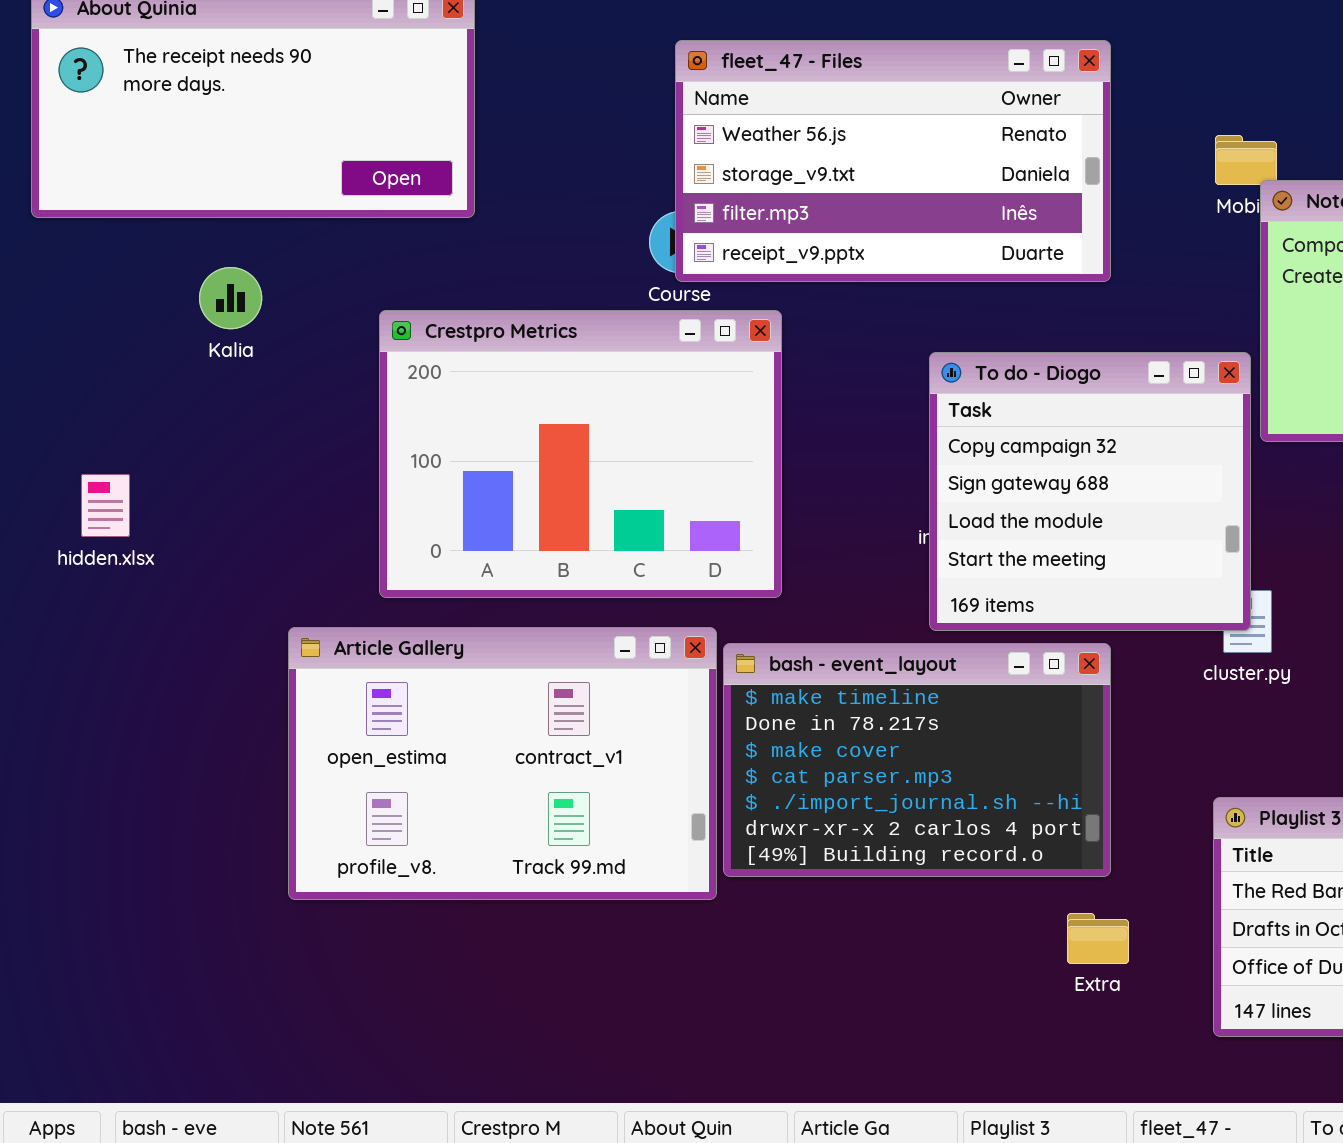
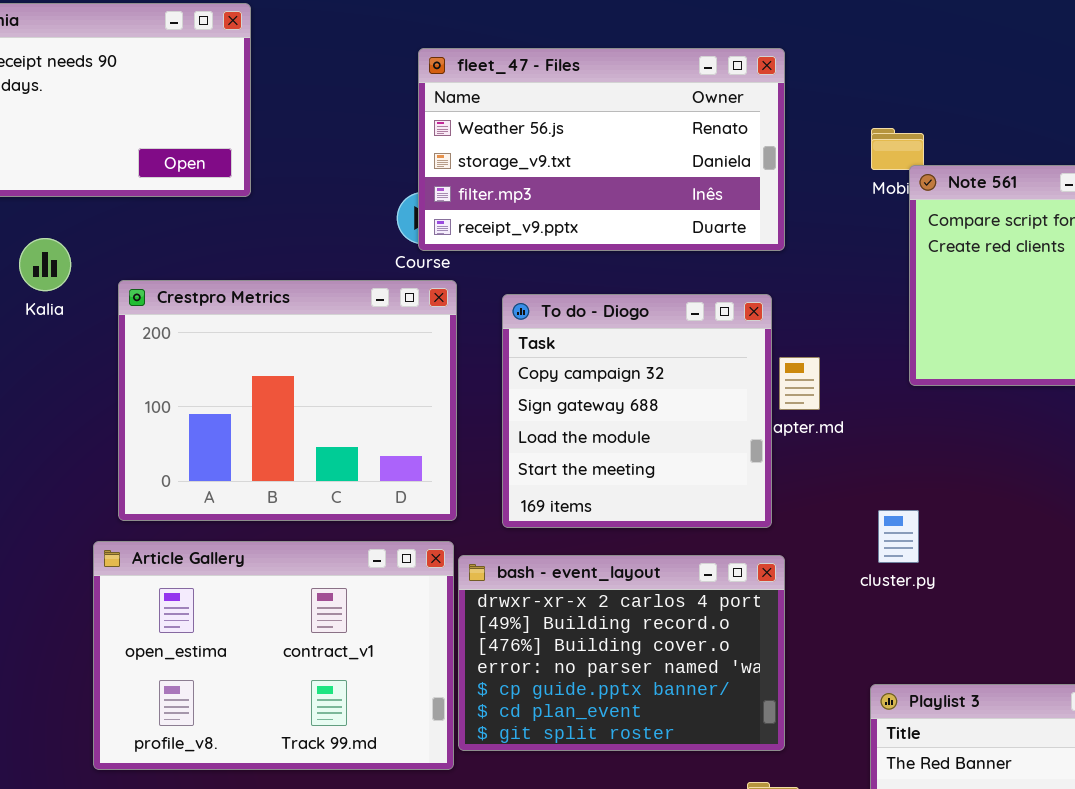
Crestpro Metrics: [379,310,782,598] -> [118,280,457,521], moved
To do - Diogo: [929,352,1251,631] -> [502,294,772,528], moved
bash - event_layout: [723,643,1111,877] -> [458,555,785,751], scrolled down 5 rows

